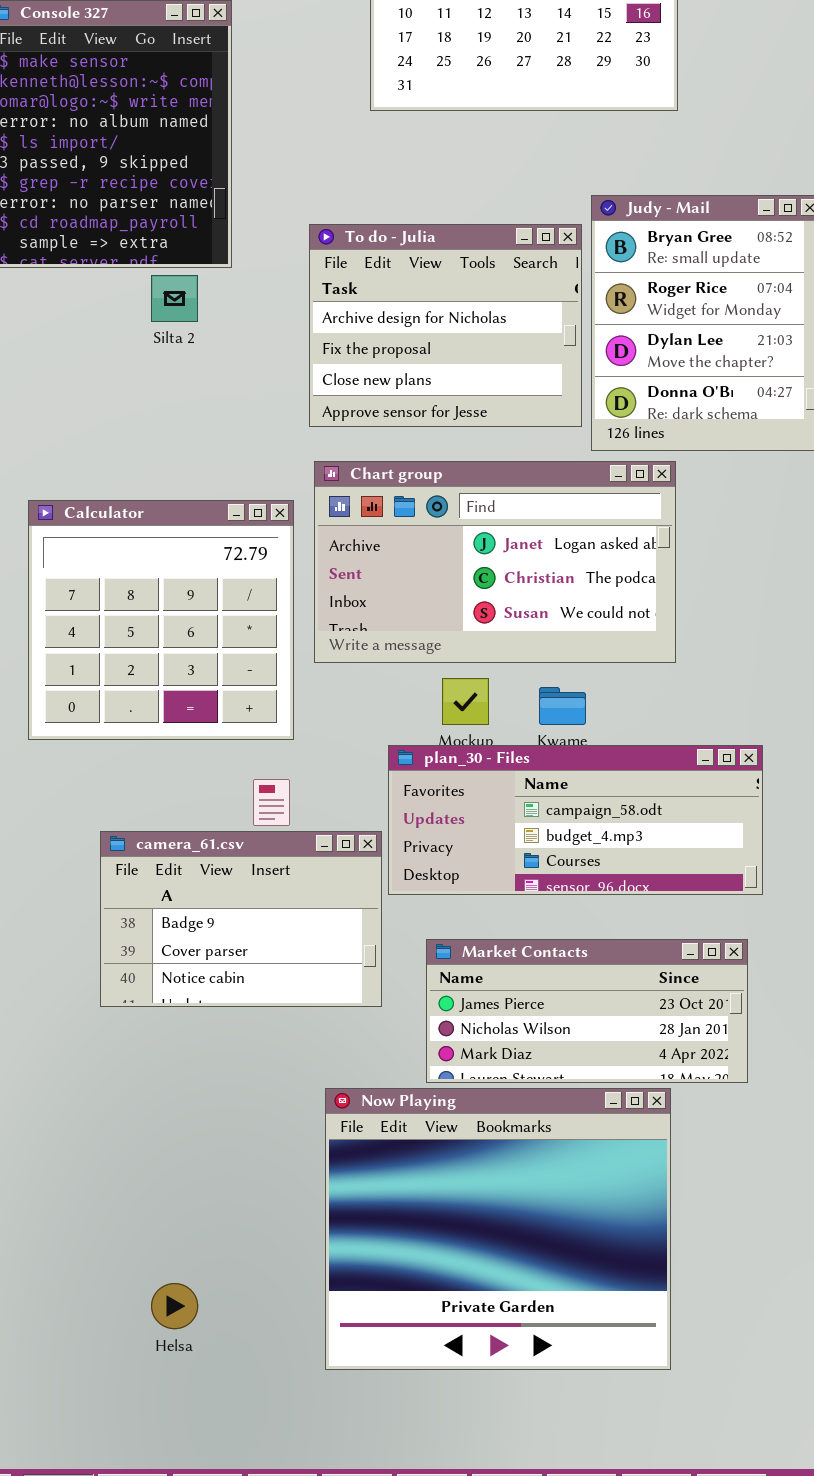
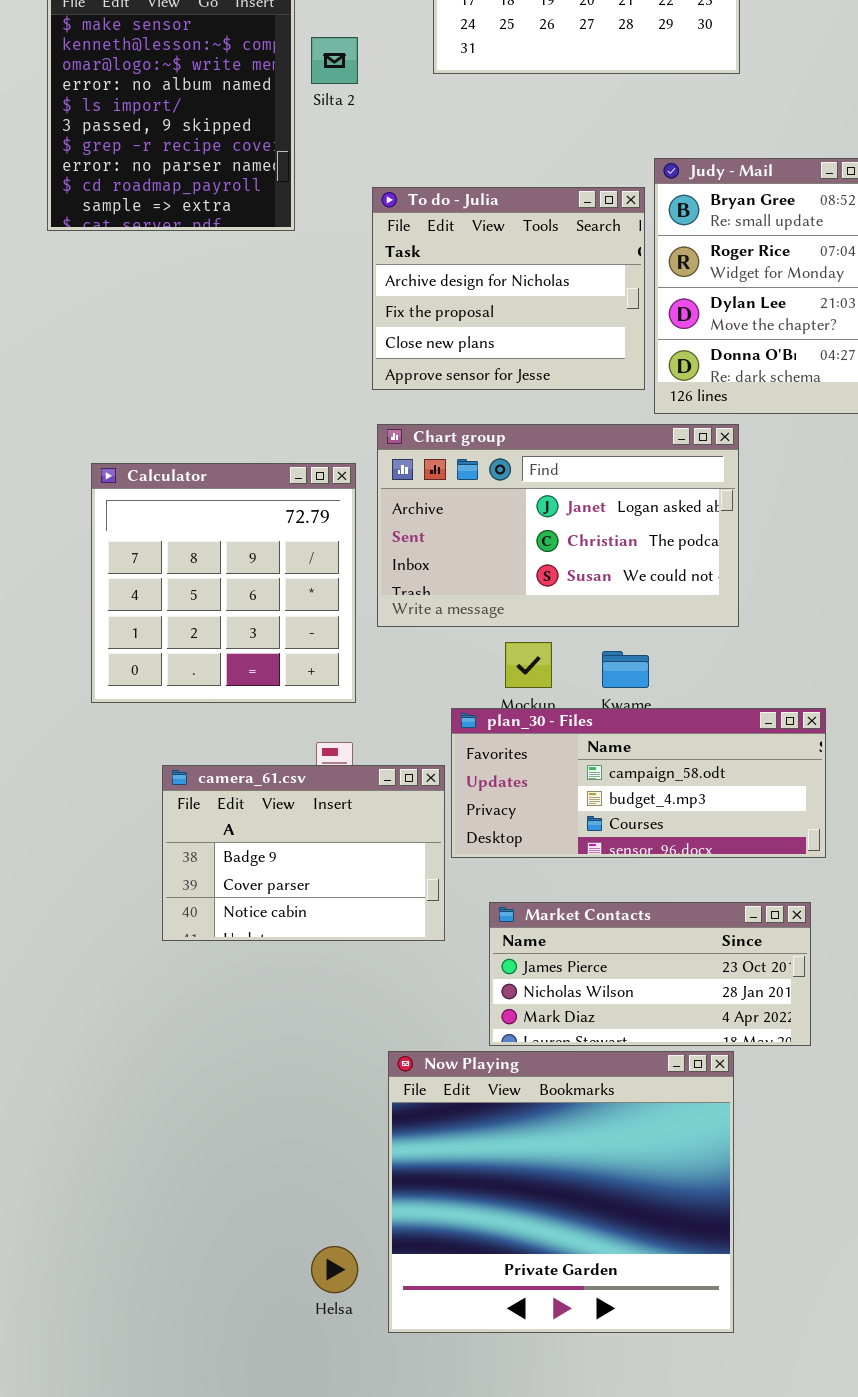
Silta 2: [151,275,198,322] -> [311,37,358,84], moved
camera_61.csv: [100,831,382,1007] -> [162,765,445,941], moved
Helsa: [151,1283,198,1329] -> [311,1246,358,1293], moved

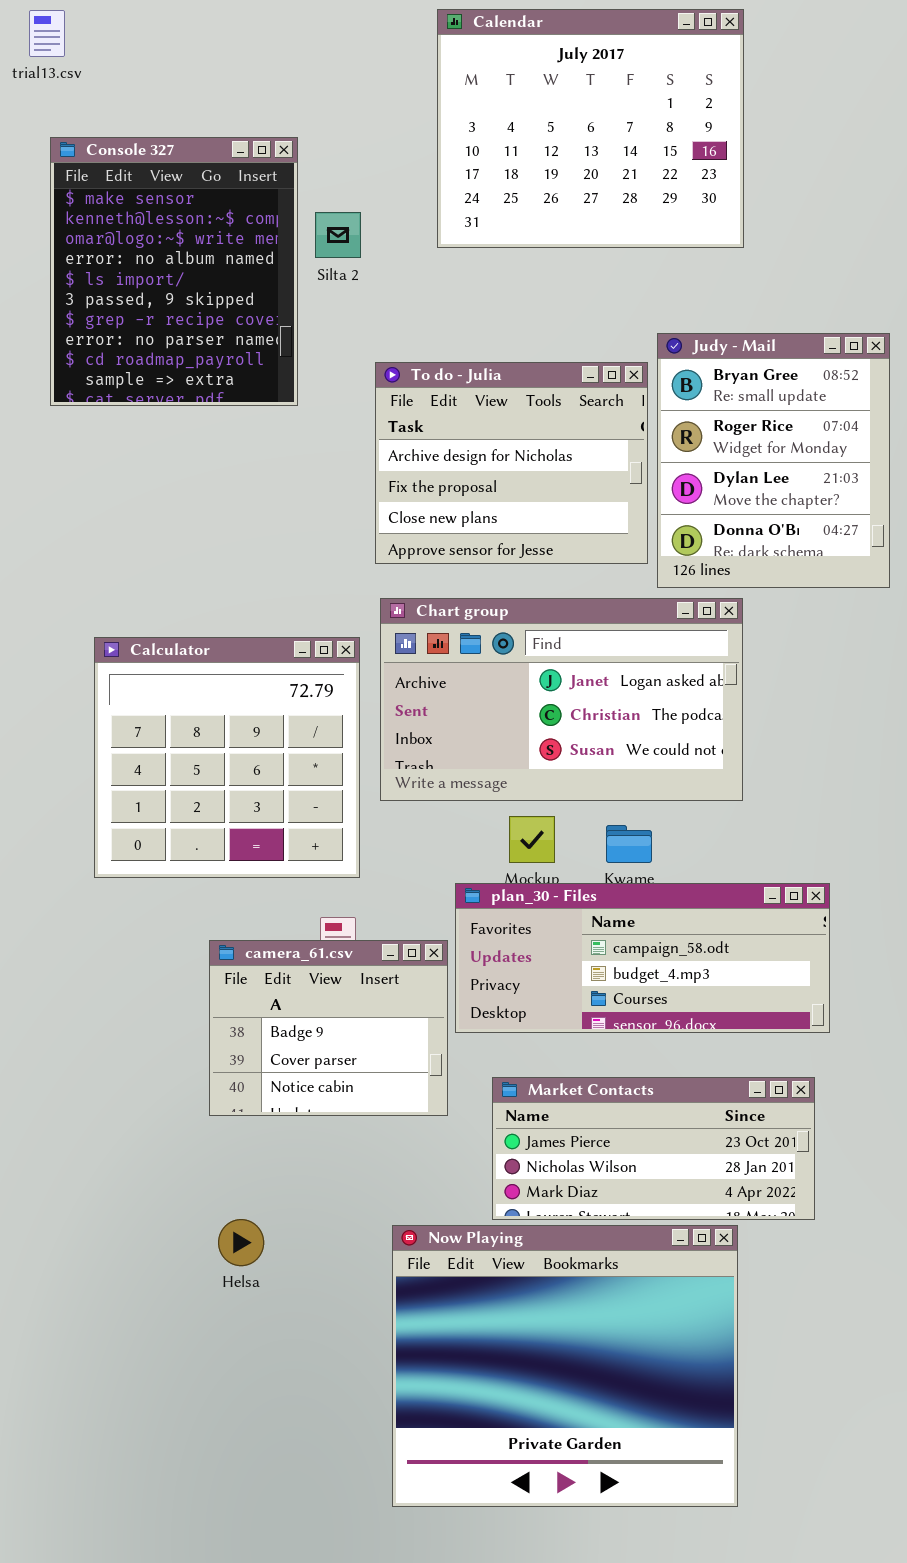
camera_61.csv: [162,765,445,941] -> [209,940,448,1116], resized
Helsa: [311,1246,358,1293] -> [218,1219,264,1266], moved

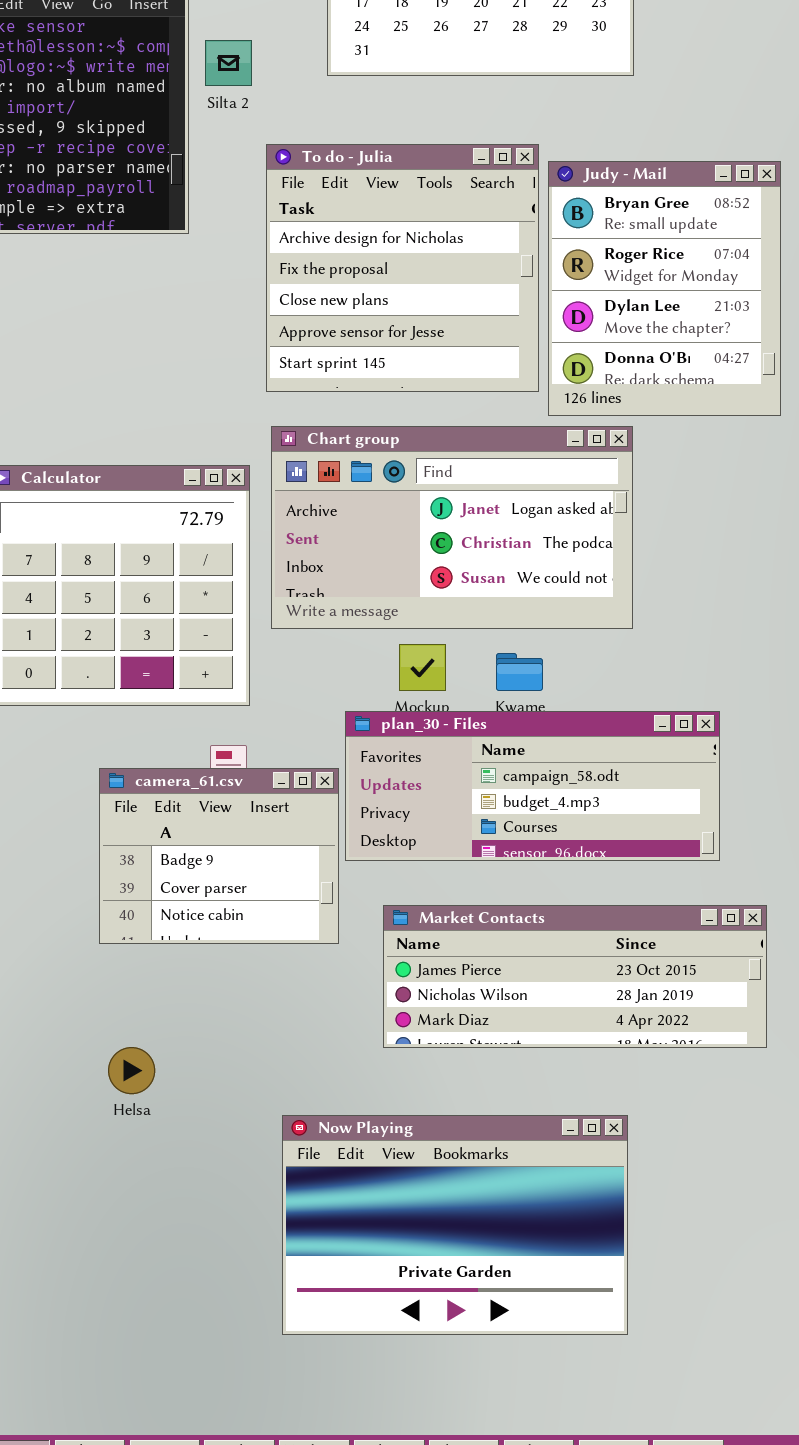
To do - Julia: [375,362,648,564] -> [266,144,539,392], resized
Market Contacts: [492,1077,815,1220] -> [383,905,767,1048], resized
Now Playing: [392,1225,738,1507] -> [282,1115,628,1335], resized

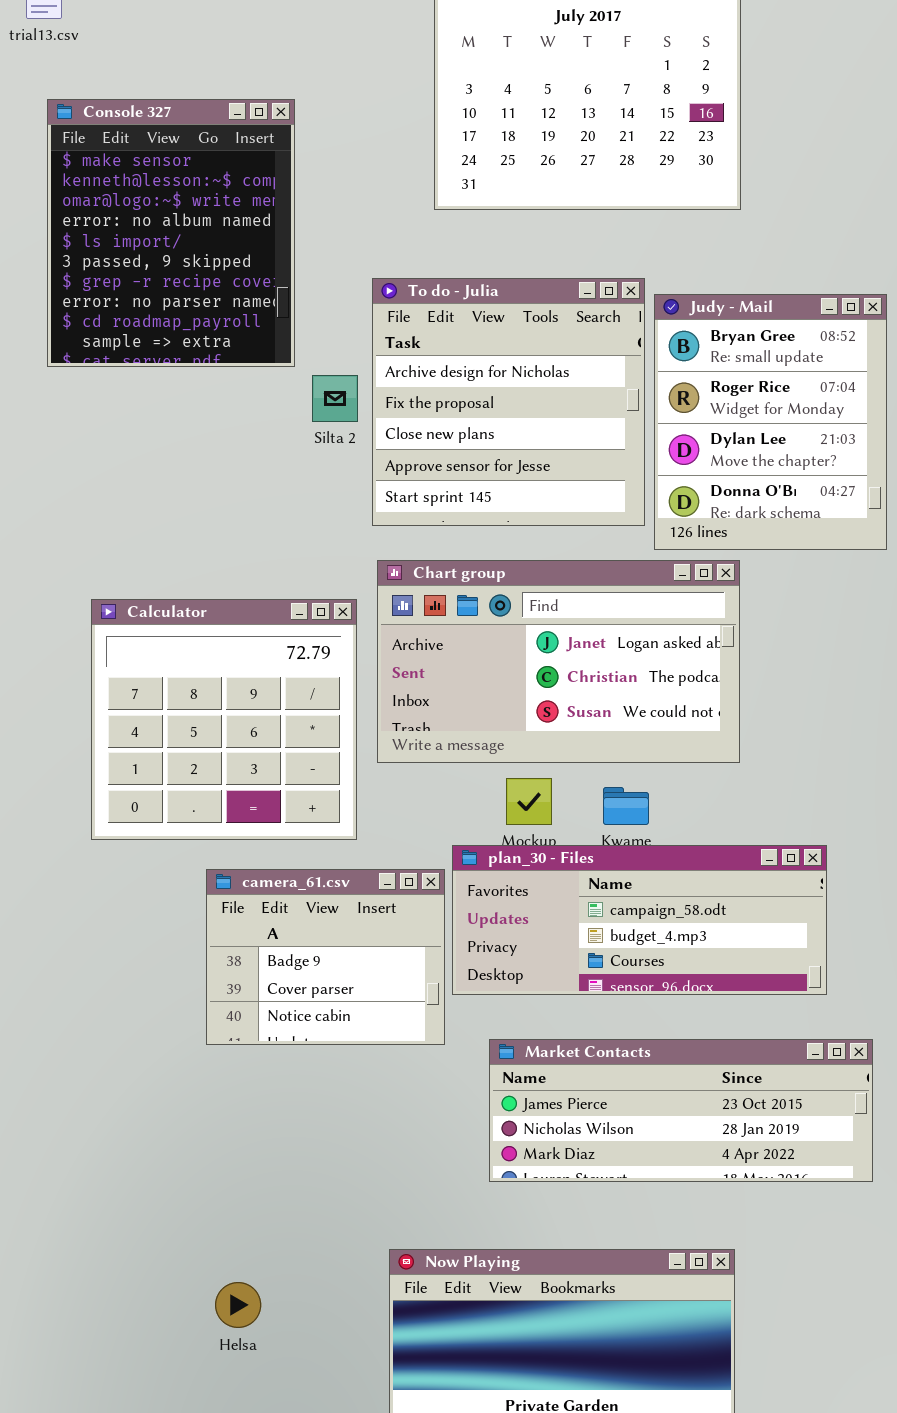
Silta 2: [205,40,252,86] -> [312,375,358,422], moved
camera_61.csv: [99,768,339,944] -> [206,869,445,1045], moved
Helsa: [108,1047,155,1094] -> [215,1282,261,1328], moved

